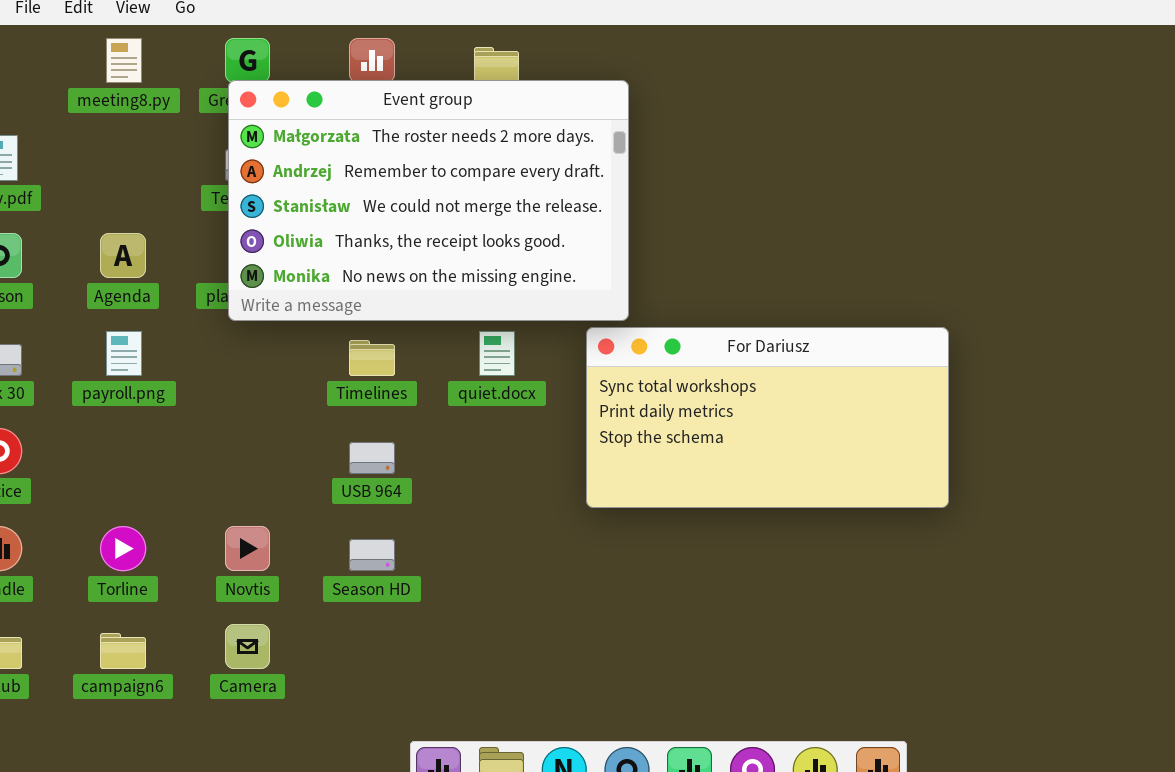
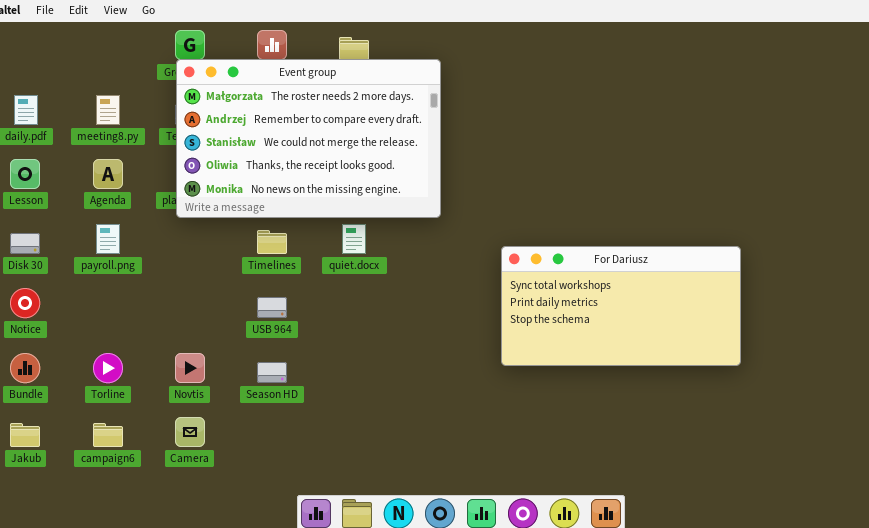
meeting8.py: [106,38,142,83] -> [96,95,120,125], moved
For Dariusz: [586,327,949,508] -> [501,246,741,366], moved

